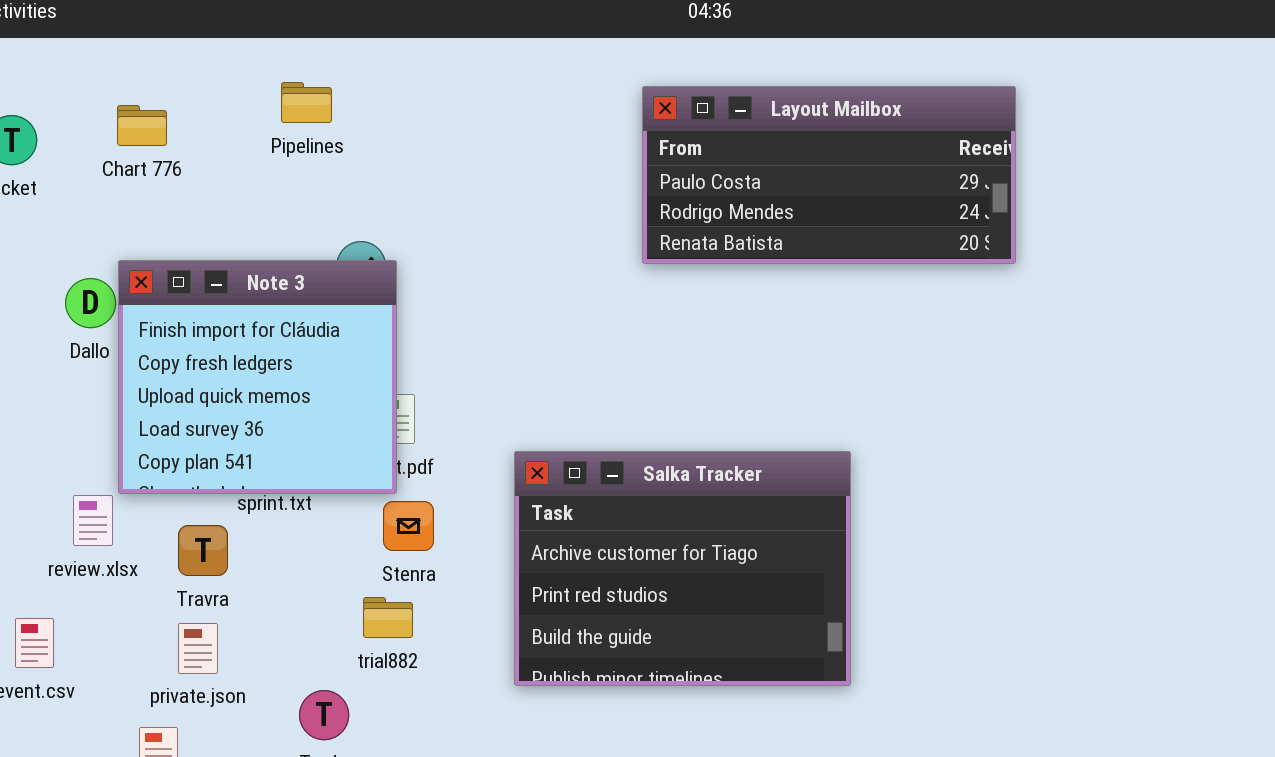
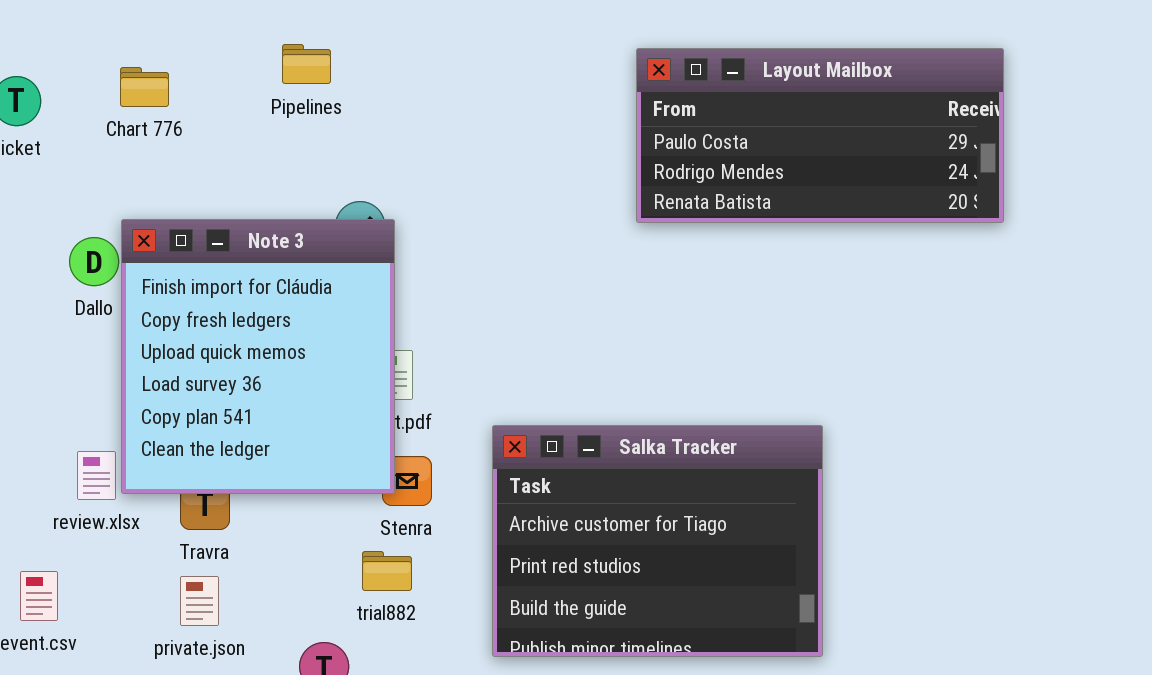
Note 3: [118,260,397,494] -> [121,219,395,494], resized
Salka Tracker: [514,451,851,686] -> [492,425,823,657], moved

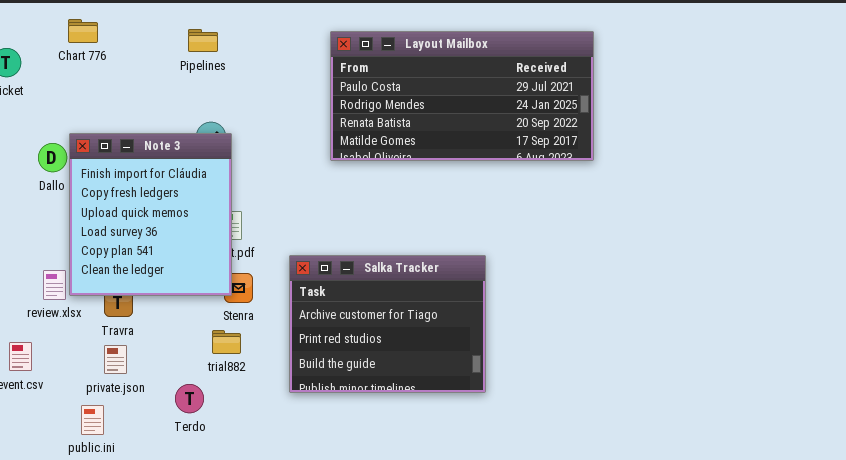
Pipelines: [282,44,331,84] -> [188,29,218,52], moved
Layout Mailbox: [636,48,1004,223] -> [330,31,594,161], resized
Chart 776: [120,67,169,107] -> [68,19,98,43], moved

